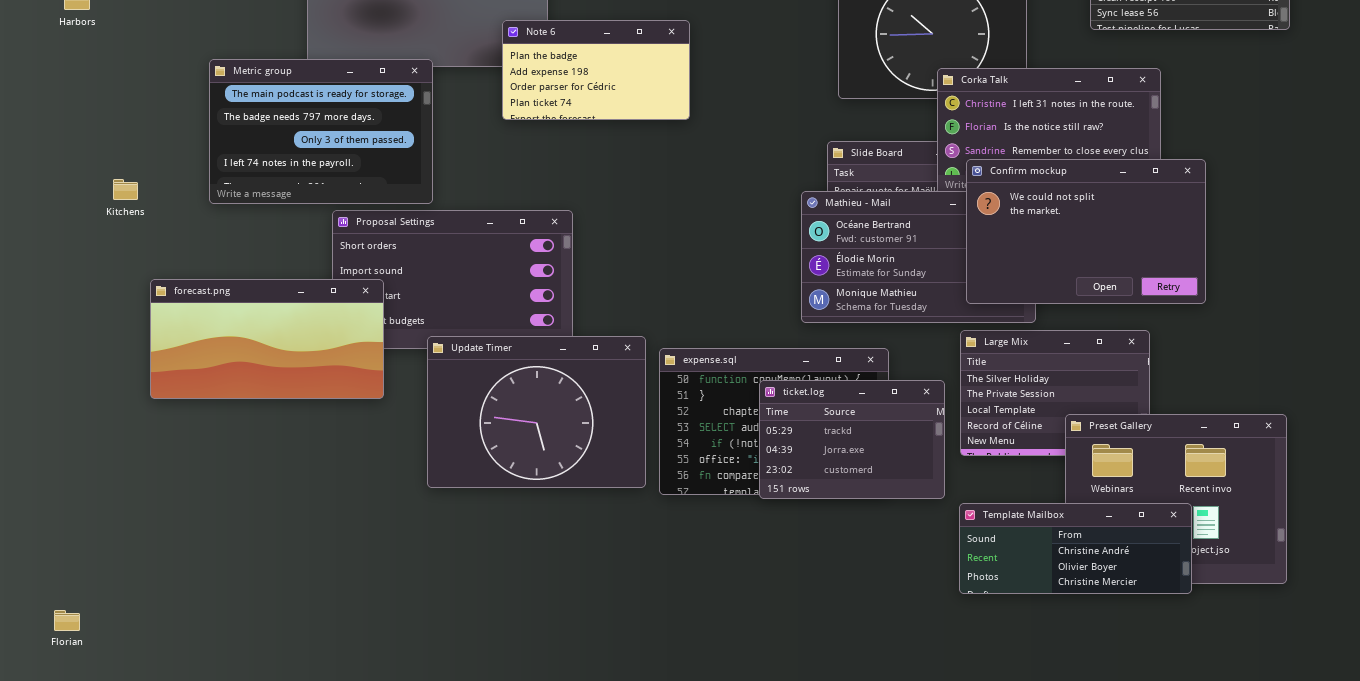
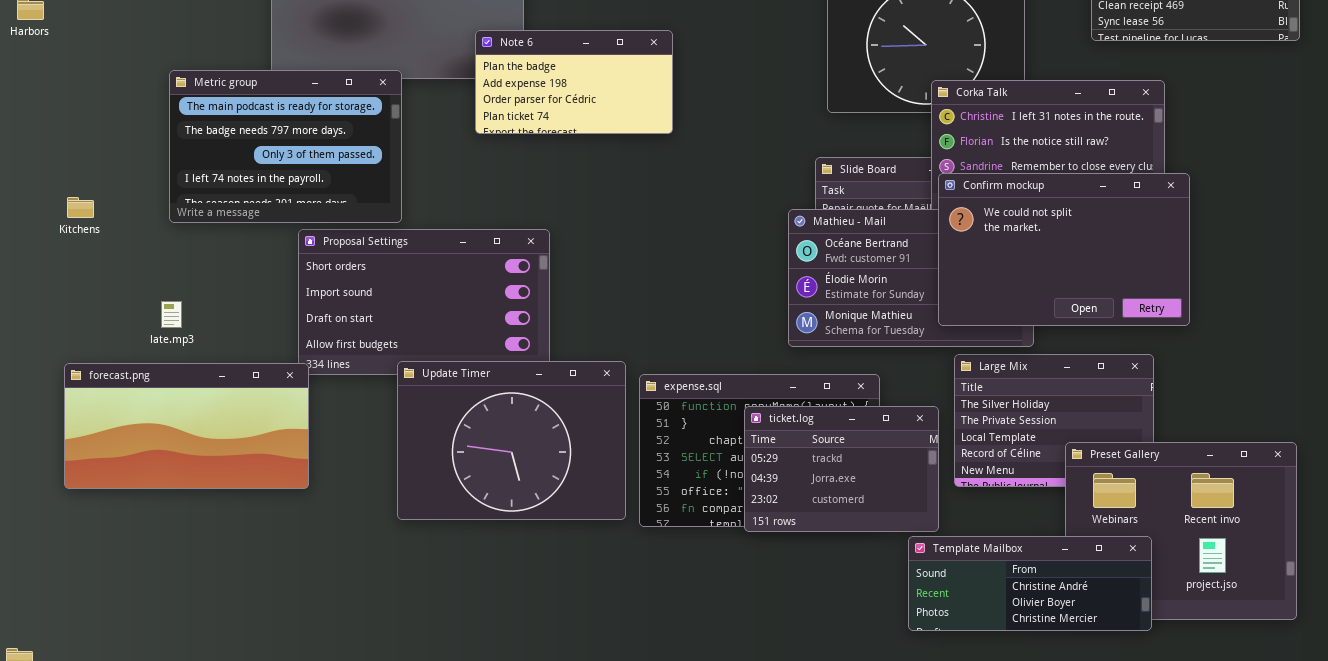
Confirm mockup: [966,159,1206,304] -> [938,173,1190,326], moved
forecast.png: [150,279,384,399] -> [64,363,309,489], moved
Template Mailbox: [959,503,1192,594] -> [908,536,1152,631], moved

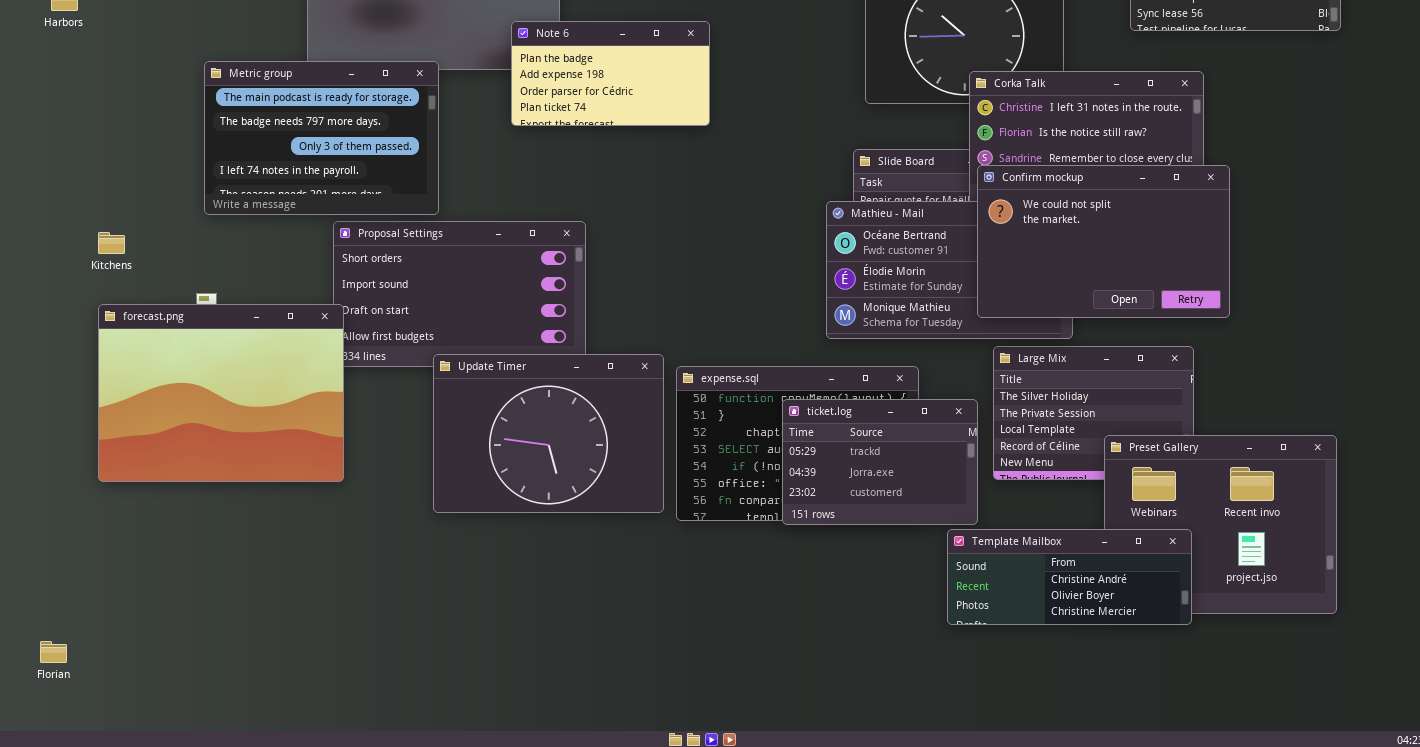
Kitchens: [67,197,94,218] -> [98,232,125,254], moved
forecast.png: [64,363,309,489] -> [98,304,344,482], resized

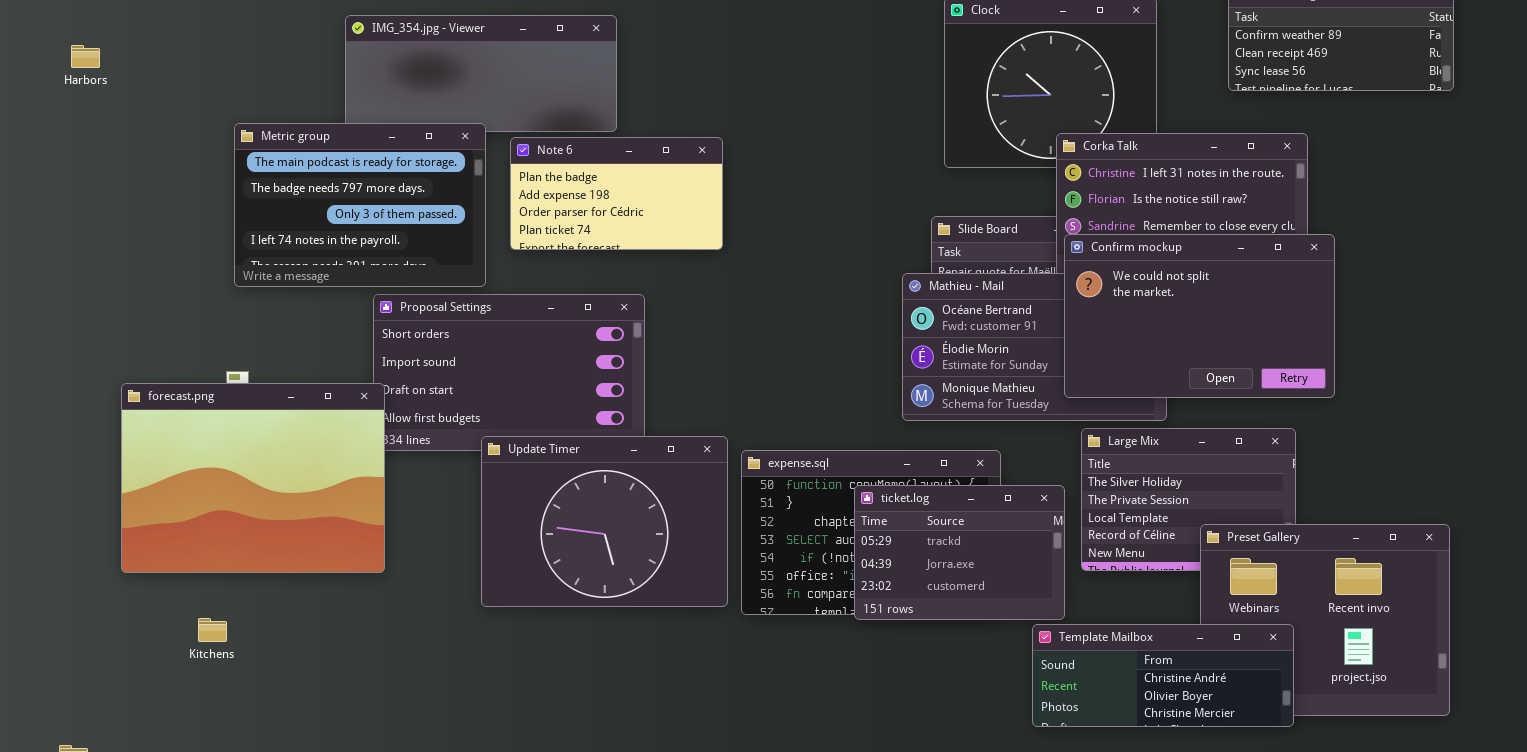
Note 6: [511,21,710,126] -> [510,137,723,250], moved
Kitchens: [98,232,125,254] -> [198,618,227,642], moved

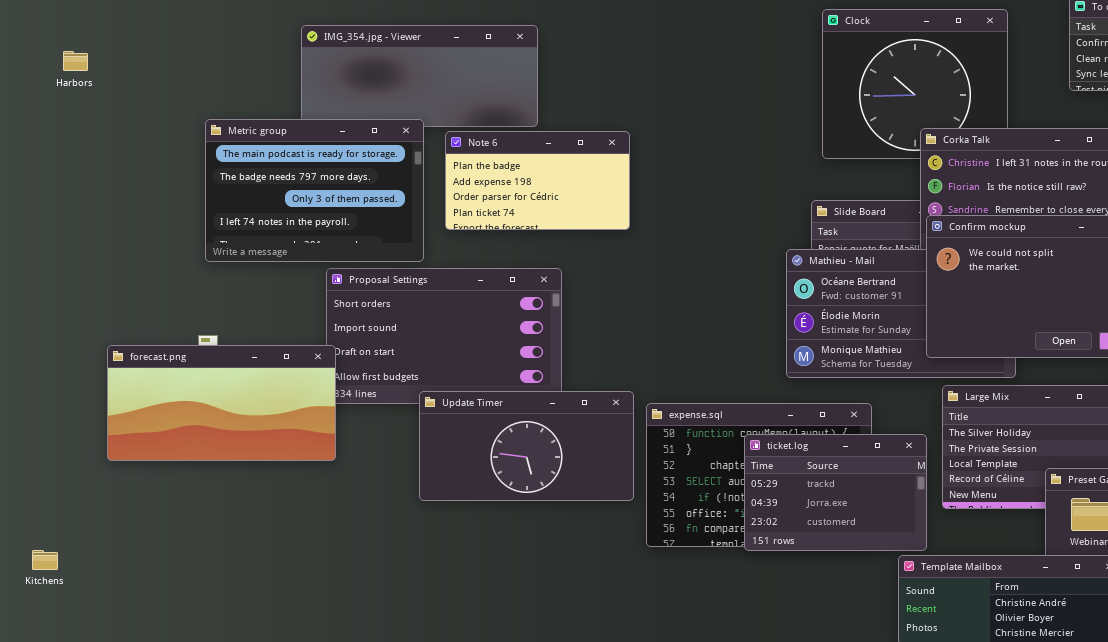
forecast.png: [121,383,385,573] -> [107,345,336,461], resized
Update Timer: [481,436,728,607] -> [419,391,634,501], resized
Kitchens: [198,618,227,642] -> [32,550,58,570], moved

